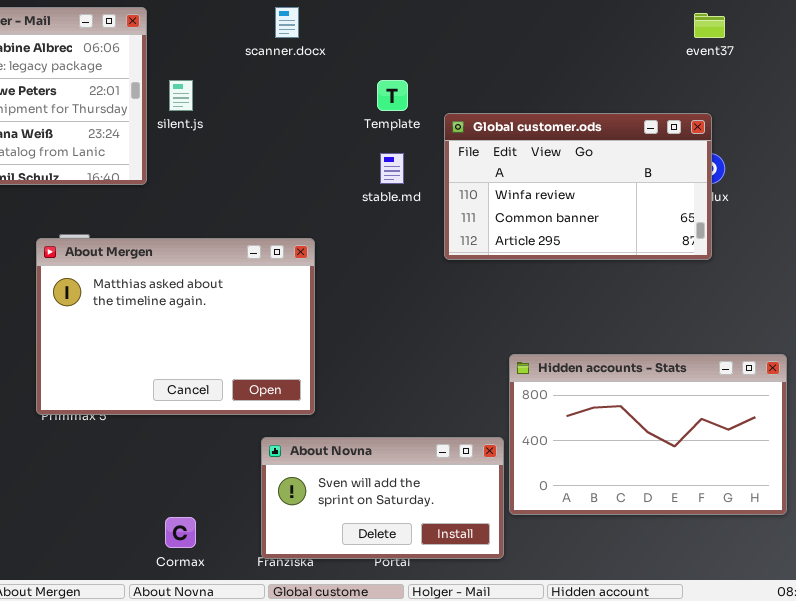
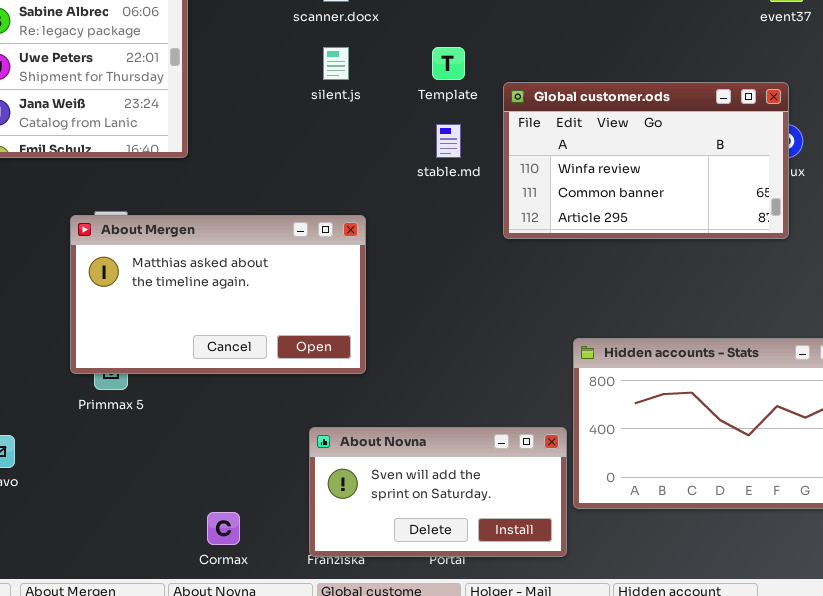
silent.js: [169,80,193,111] -> [323,47,349,80], moved
About Mergen: [36,238,315,415] -> [70,215,366,374], resized

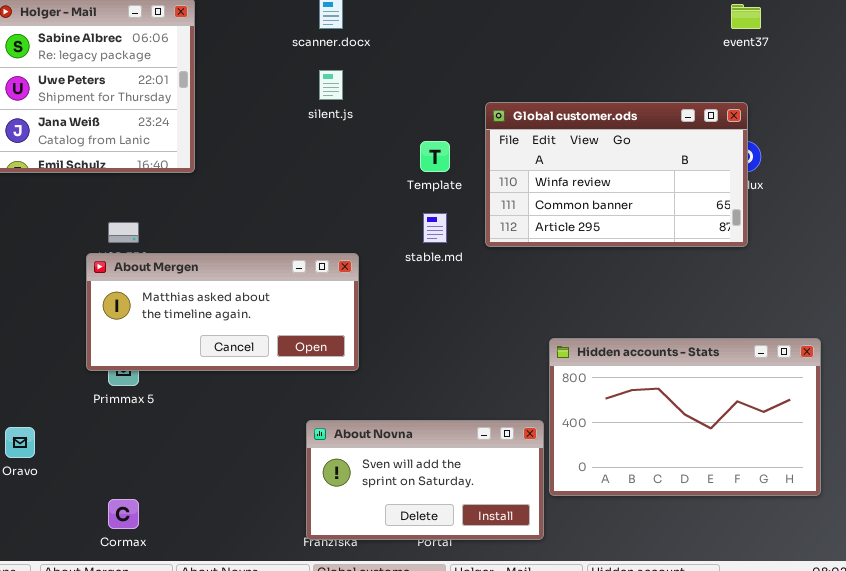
Template: [432,47,465,80] -> [420,141,450,172], moved
stable.md: [436,124,461,158] -> [423,213,447,243], moved
About Mergen: [70,215,366,374] -> [86,253,359,371], resized
Cormax: [207,512,240,545] -> [108,499,139,529], moved

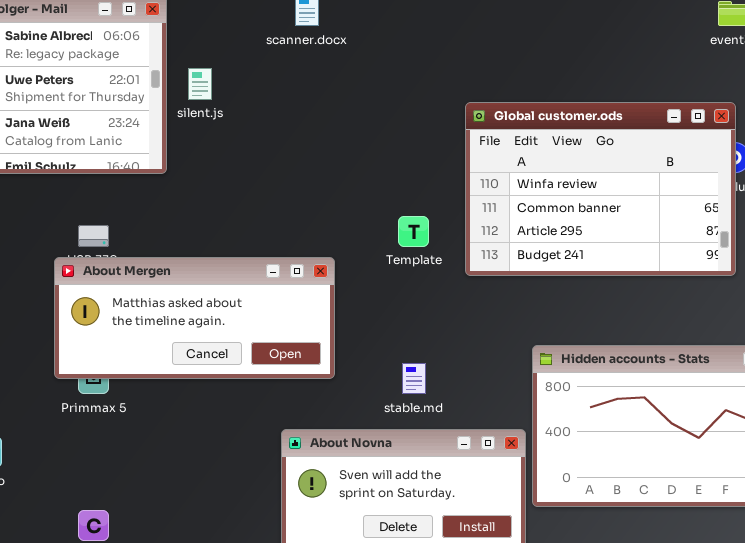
silent.js: [319,70,343,100] -> [188,68,212,100], moved
Global customer.ods: [485,102,748,247] -> [465,102,736,276], resized
Template: [420,141,450,172] -> [398,216,429,247], moved
stable.md: [423,213,447,243] -> [402,363,426,394], moved

